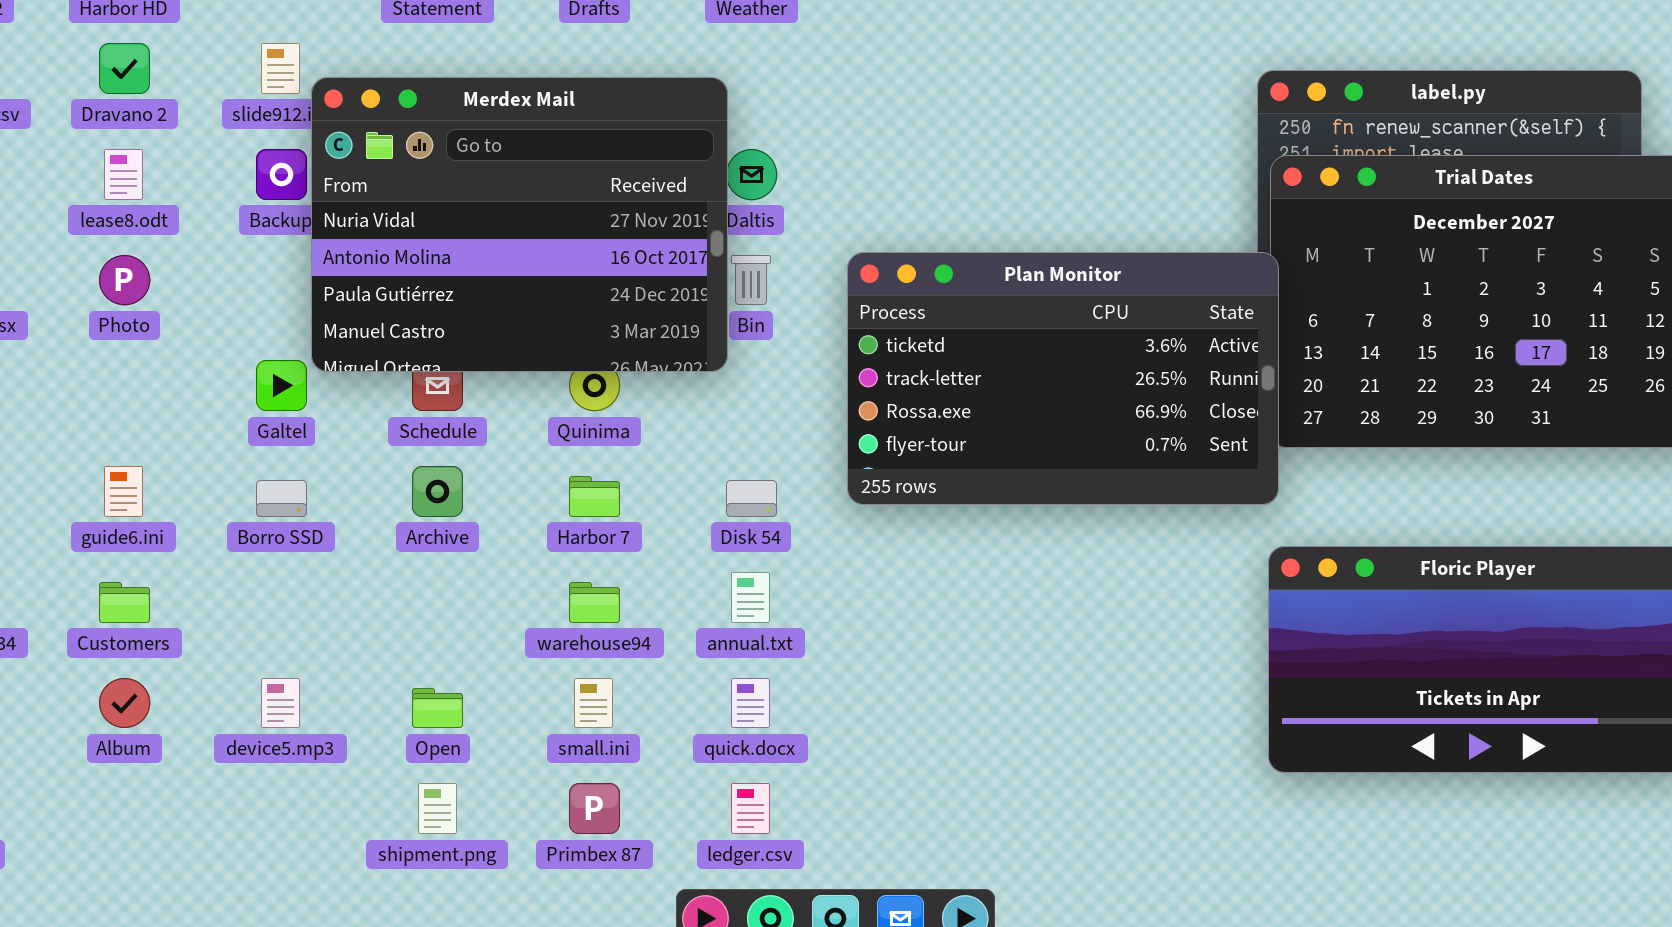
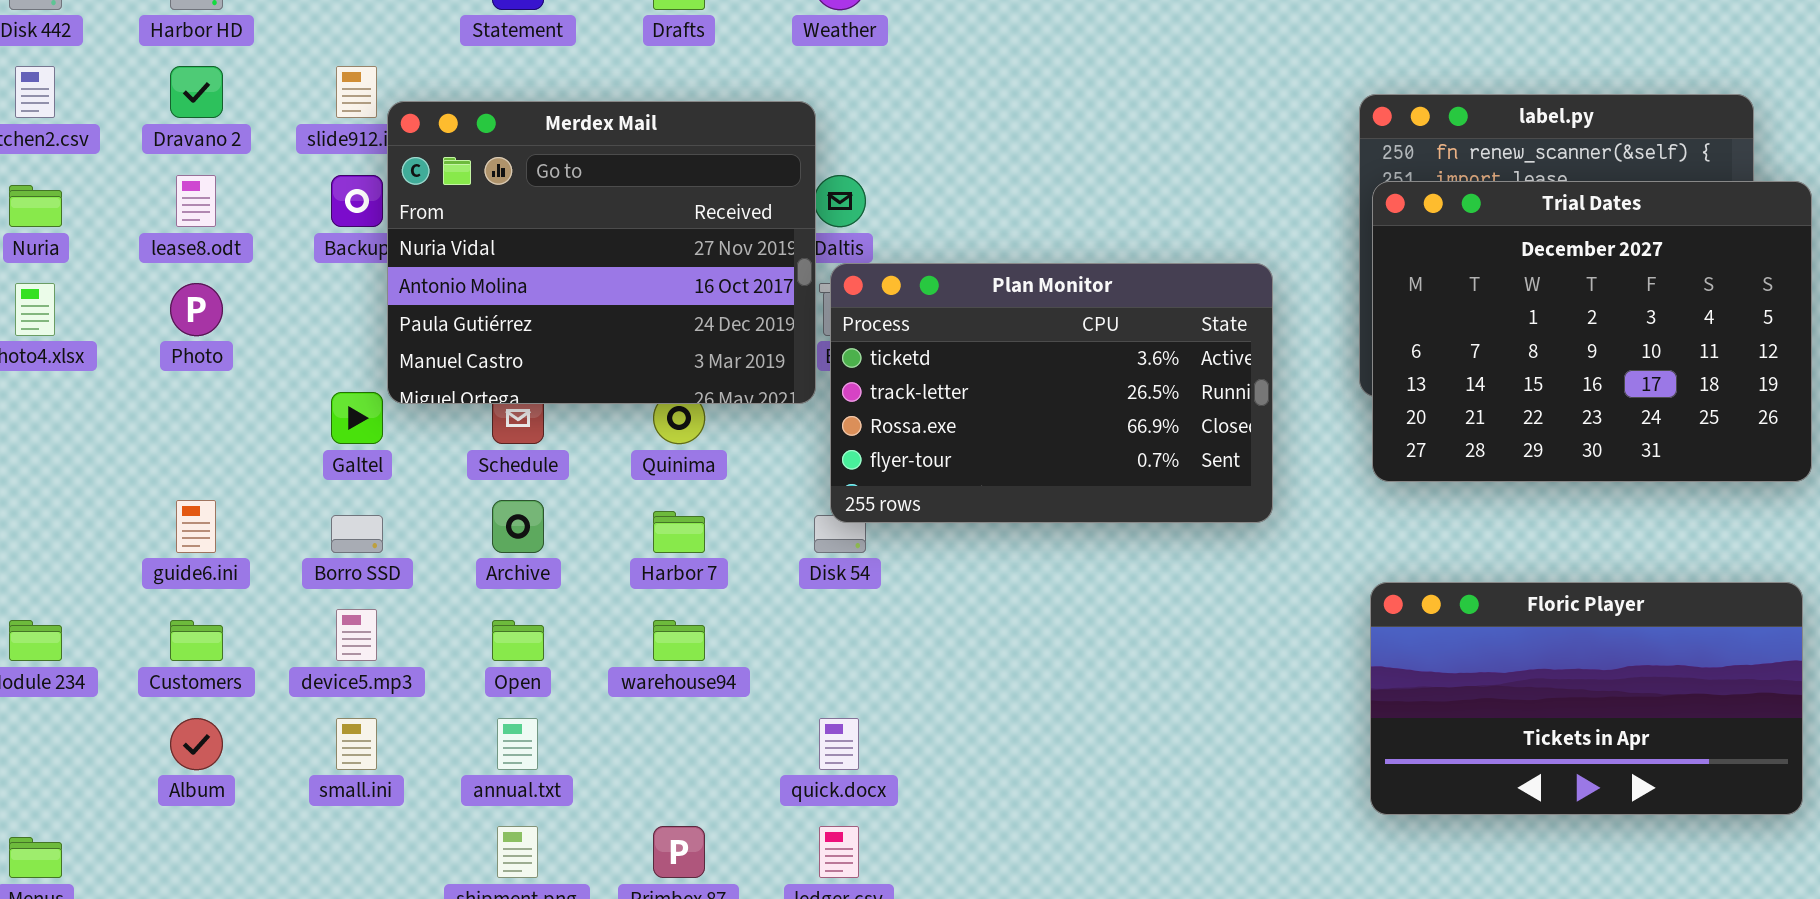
Plan Monitor: [847,252,1279,505] -> [830,263,1273,523], moved
annual.txt: [731,572,770,623] -> [497,718,538,770], moved
device5.mp3: [261,678,300,728] -> [336,609,377,661], moved
small.ini: [574,678,613,728] -> [336,718,377,770], moved
Open: [412,688,463,728] -> [492,620,544,661], moved

